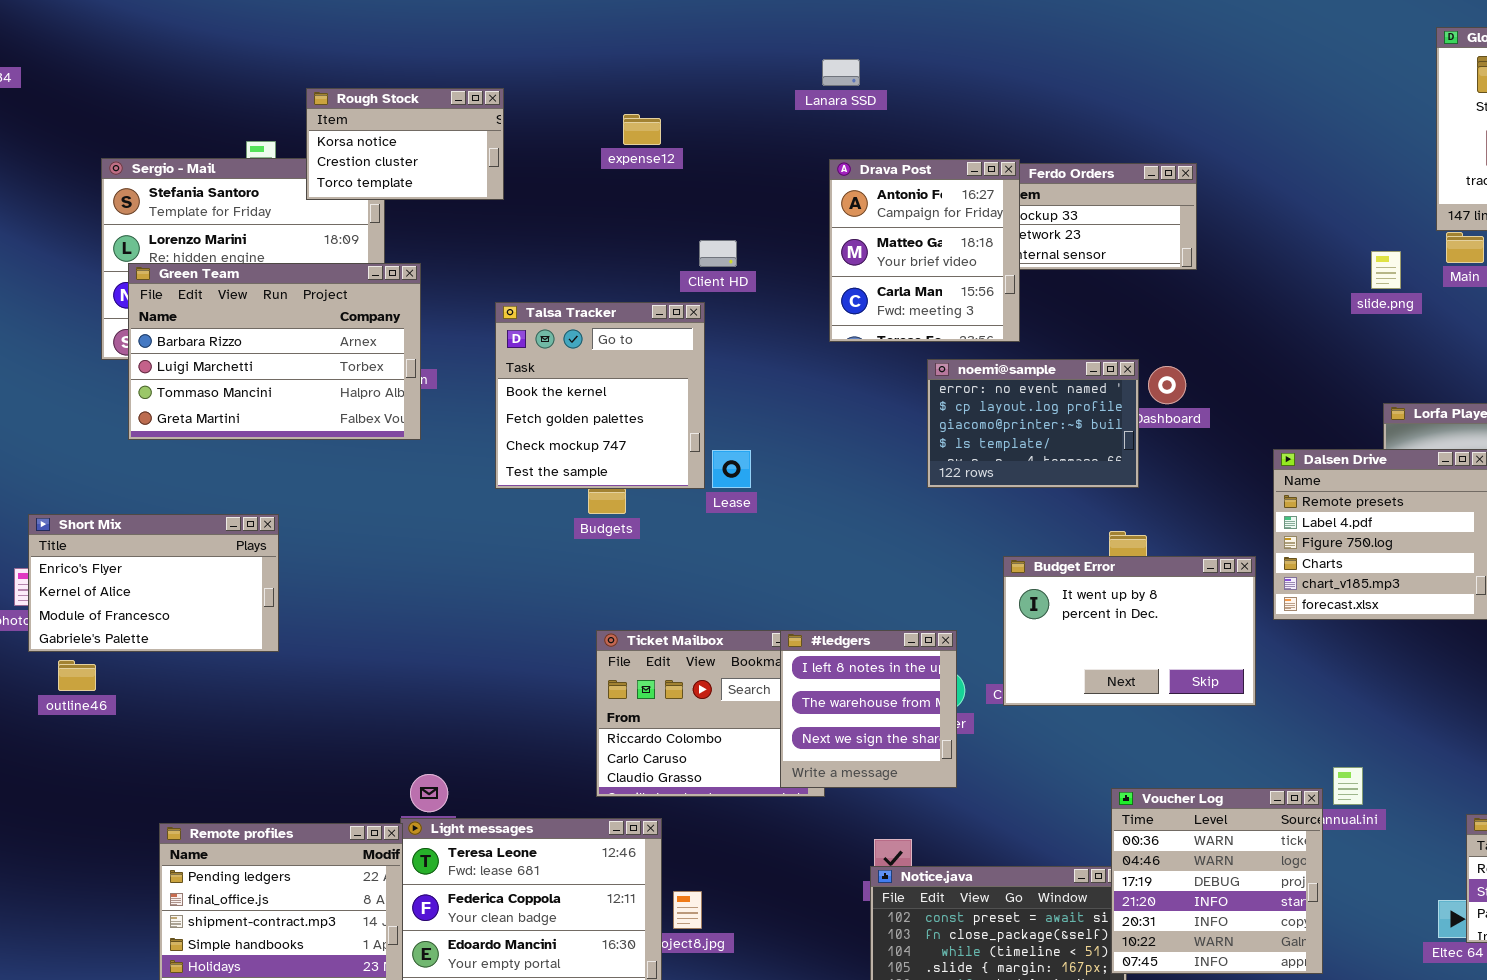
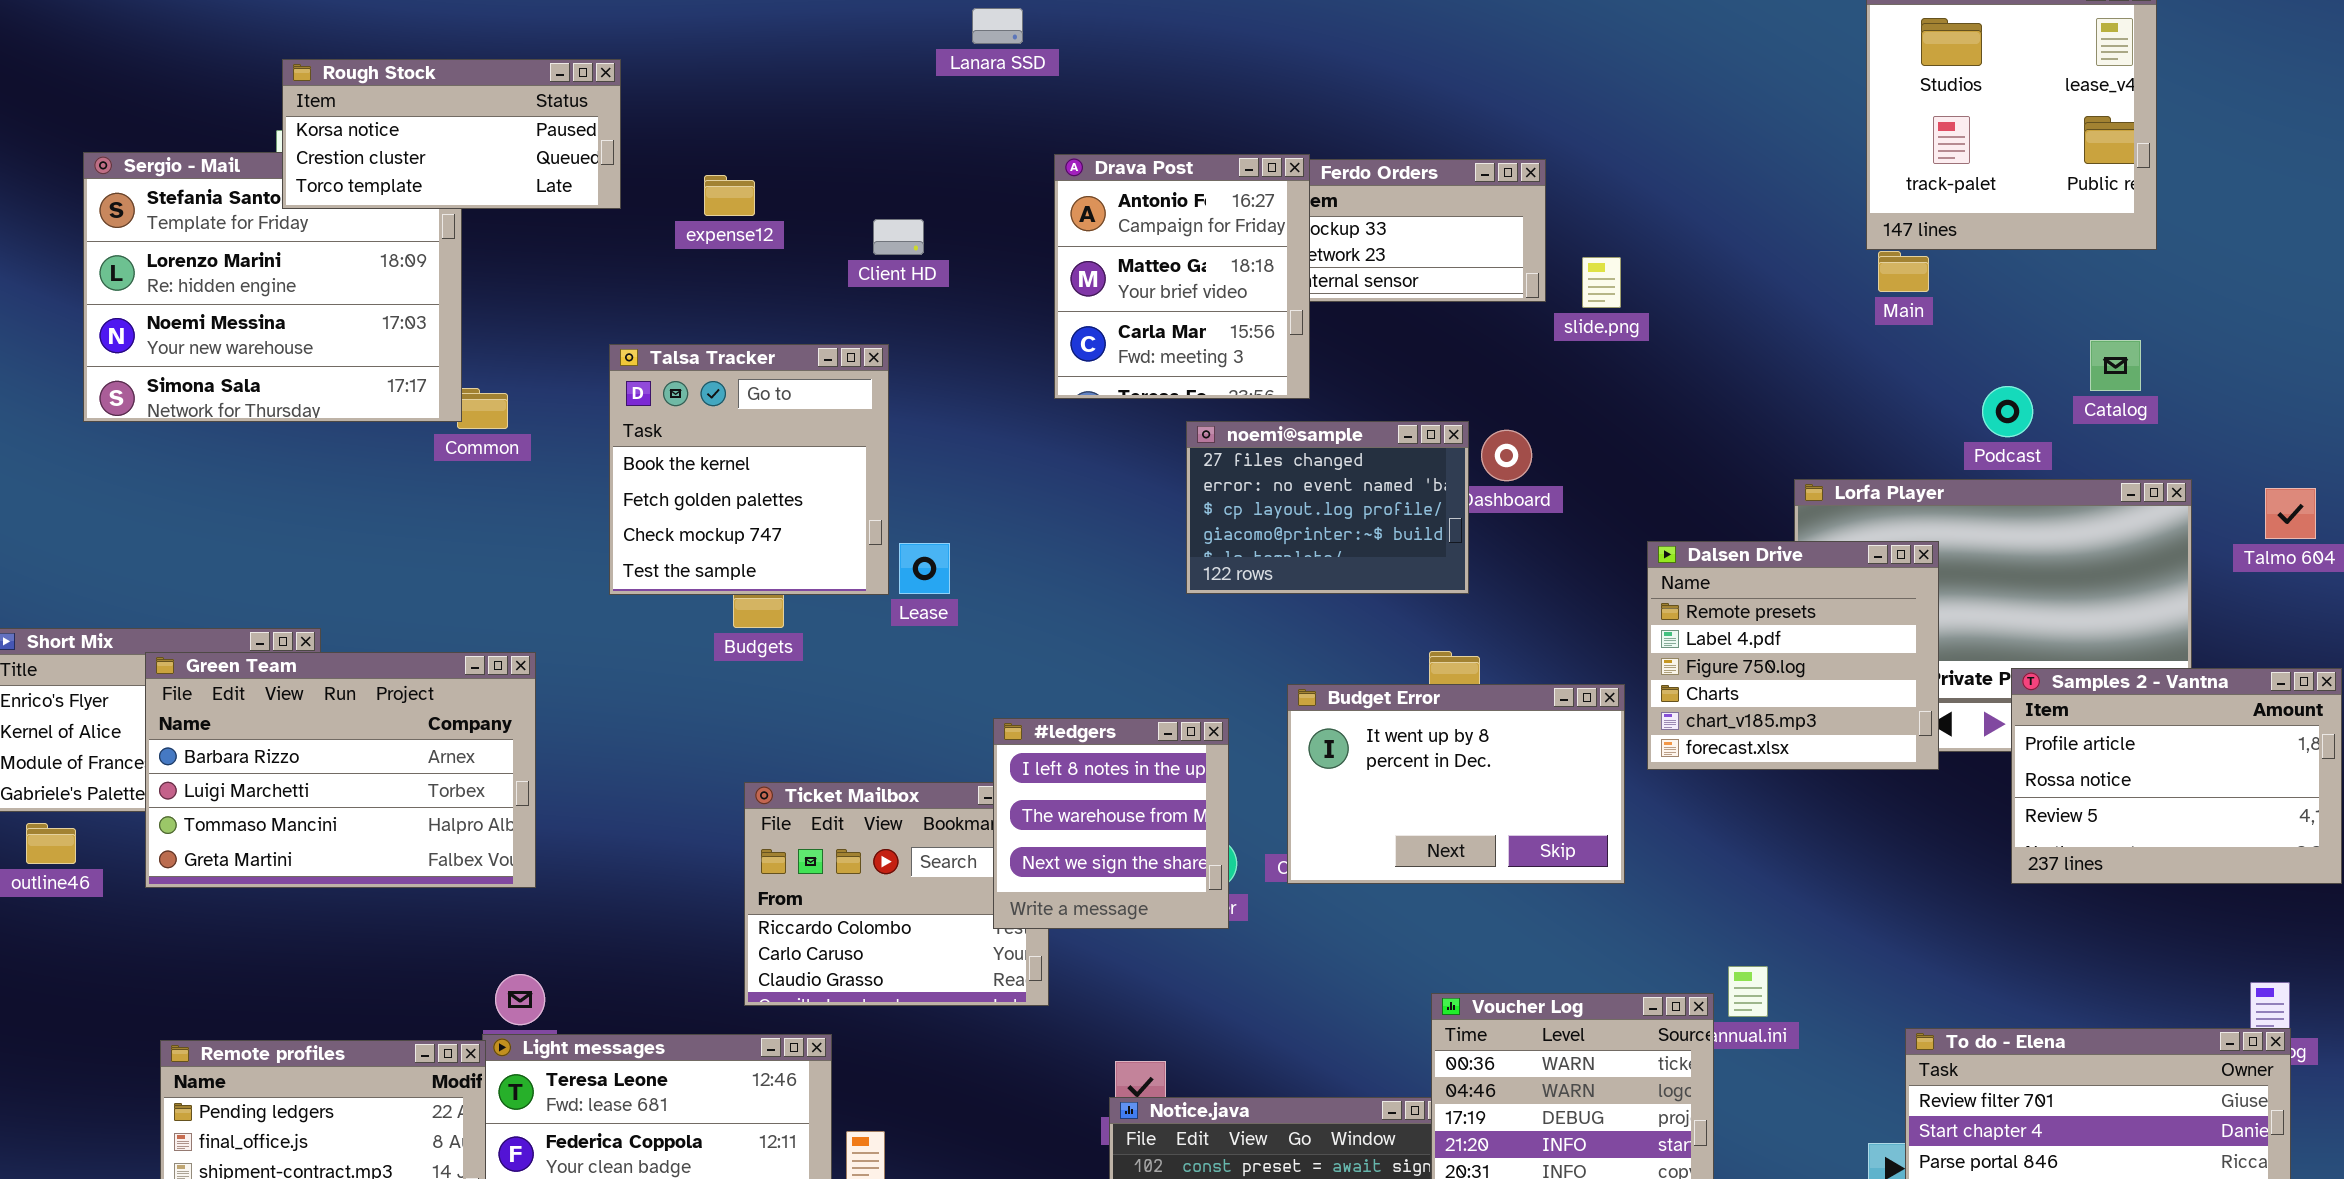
Lanara SSD: [822,59,860,86] -> [972,8,1023,44], moved
Rough Stock: [306,88,504,200] -> [282,59,621,209], resized
expense12: [623,114,661,145] -> [704,175,755,216], moved
Client HD: [699,240,737,267] -> [873,219,924,255], moved
slide.png: [1371,251,1401,289] -> [1582,257,1621,308], moved
Green Team: [128,263,421,440] -> [145,652,536,888], moved
noemi@sample: [927,359,1139,488] -> [1186,421,1469,594], scrolled up 1 row
#ledgers: [780,630,957,788] -> [993,718,1229,929], moved

